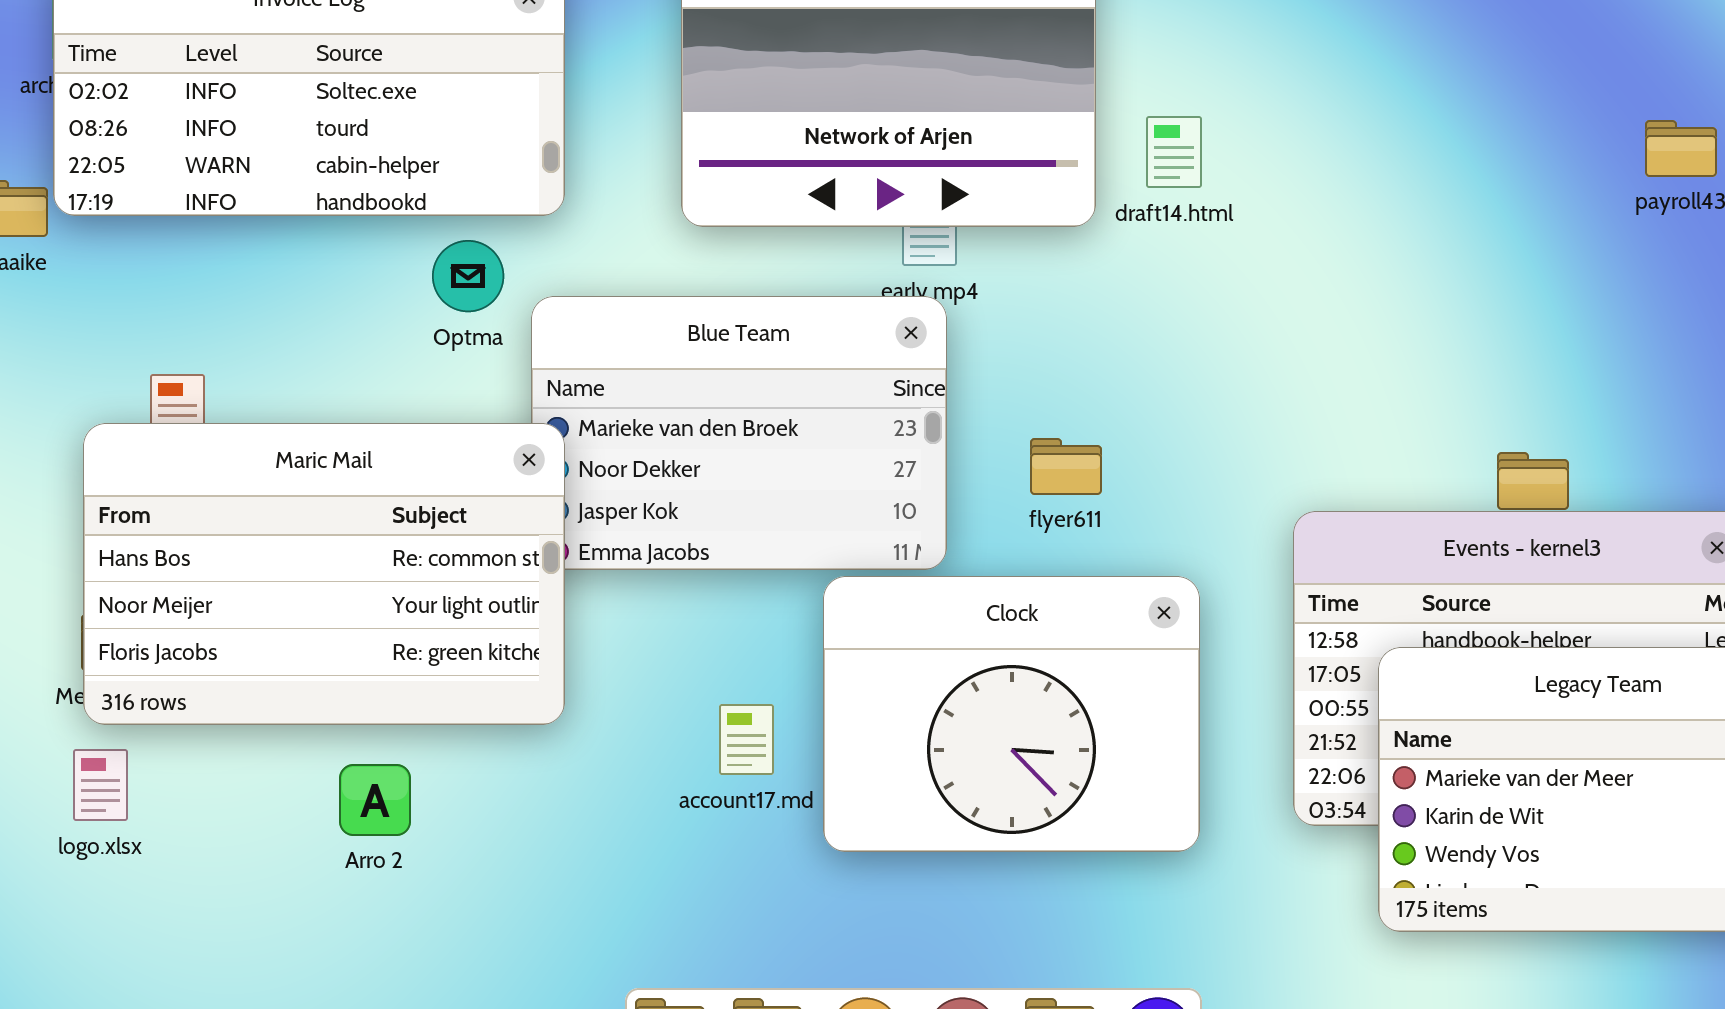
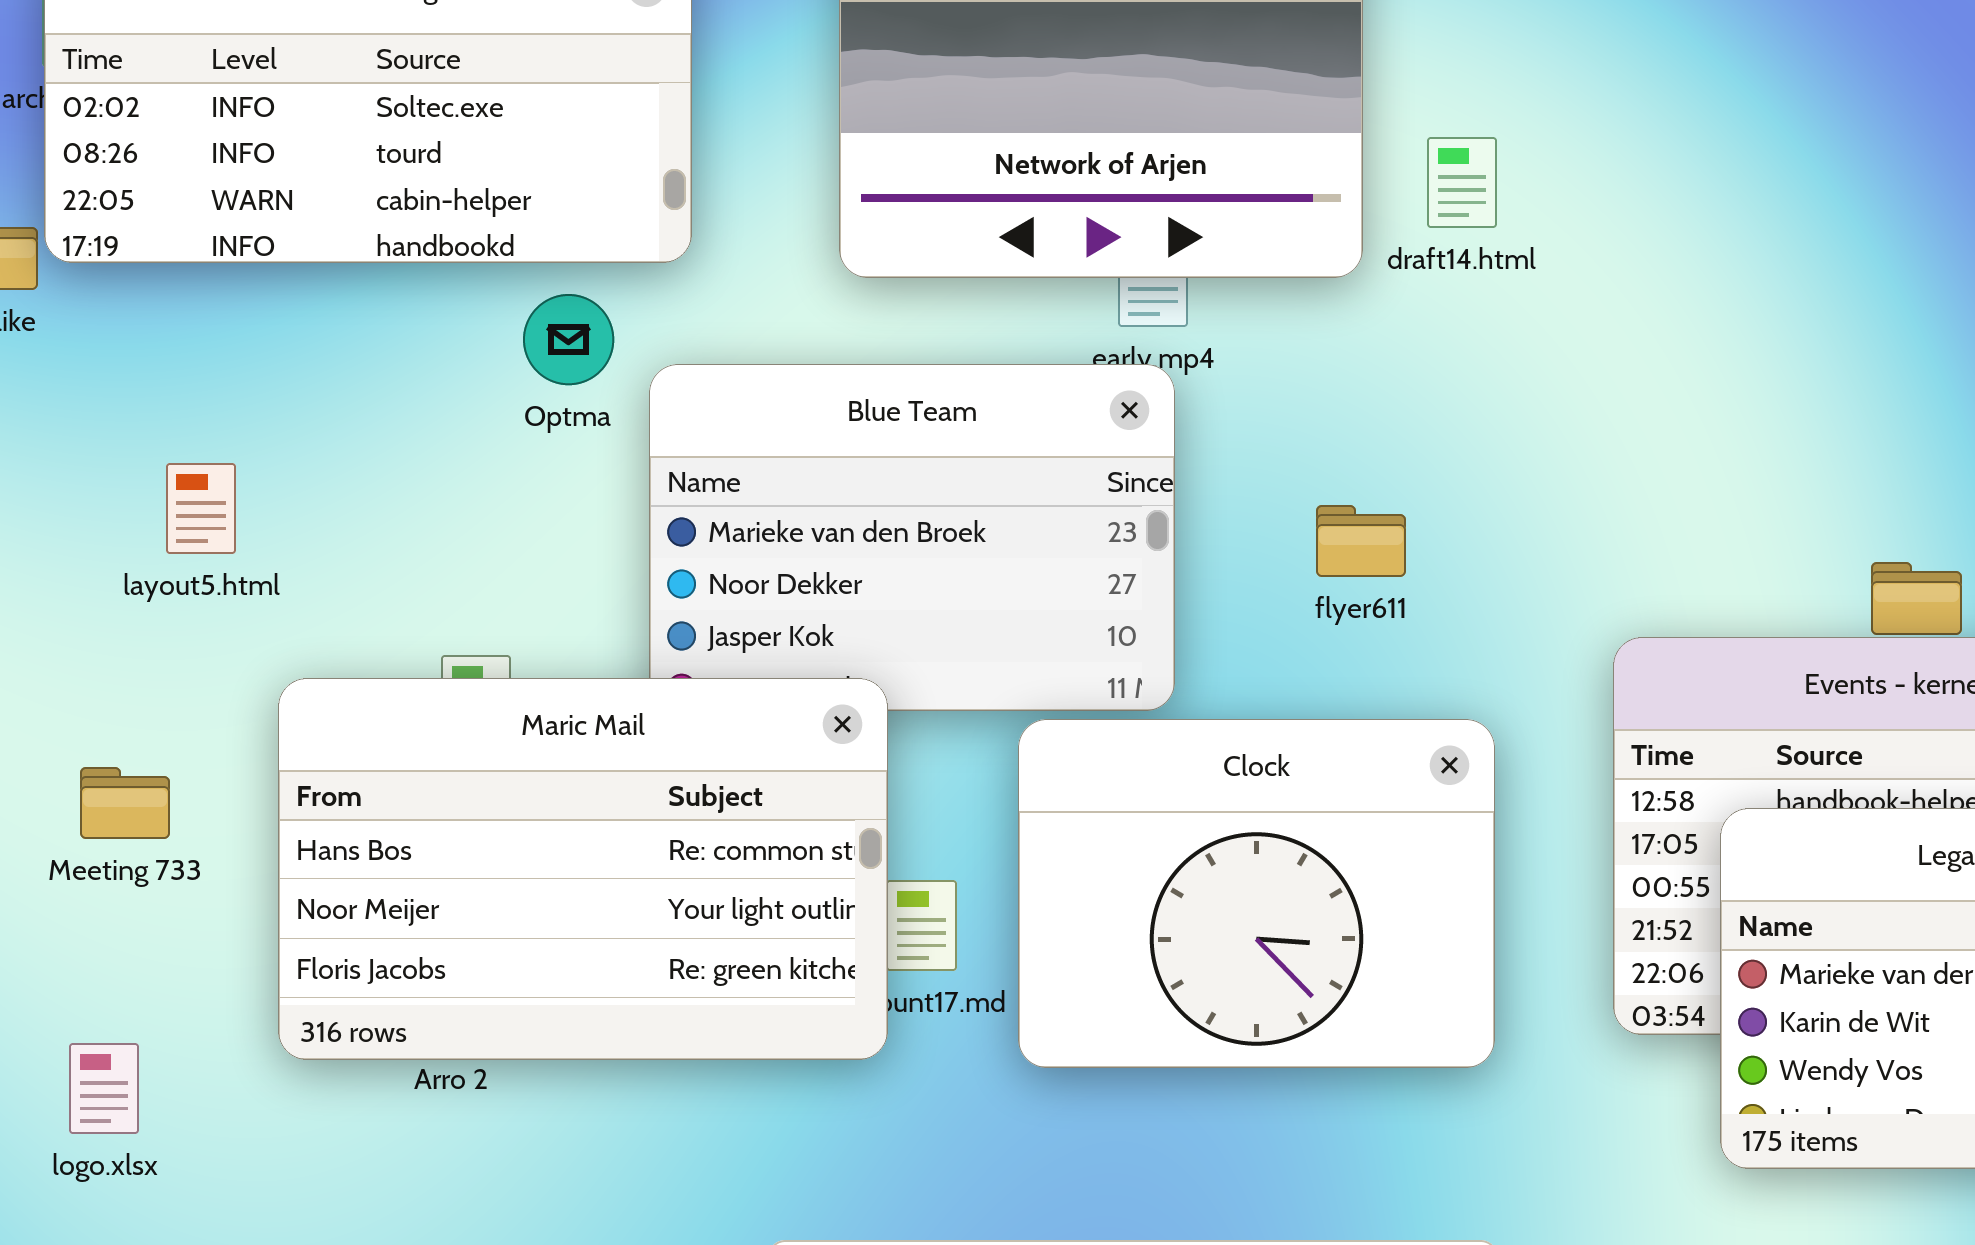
Maric Mail: [83,423,565,725] -> [278,678,888,1060], moved
flyer611: [1030,438,1102,495] -> [1316,505,1406,577], moved
logo.xlsx: [73,749,128,821] -> [69,1043,139,1134], moved

